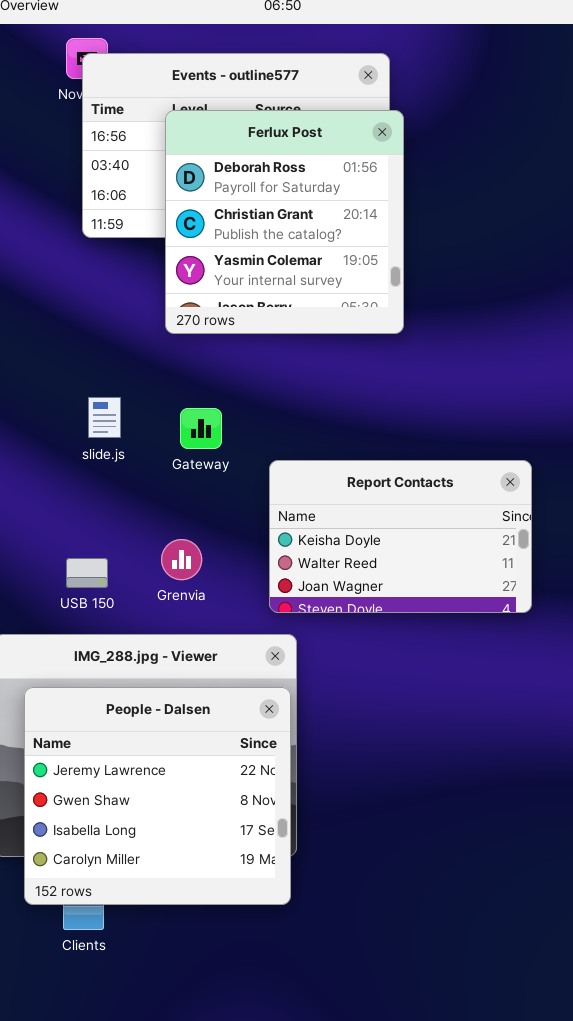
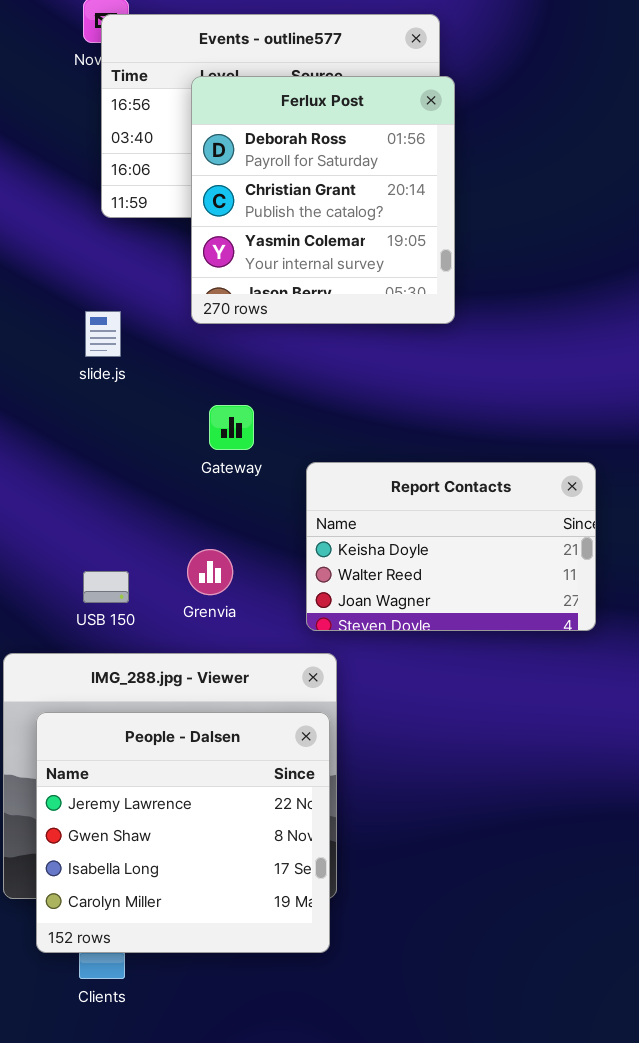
slide.js: [88,397,121,438] -> [85,311,121,357], moved

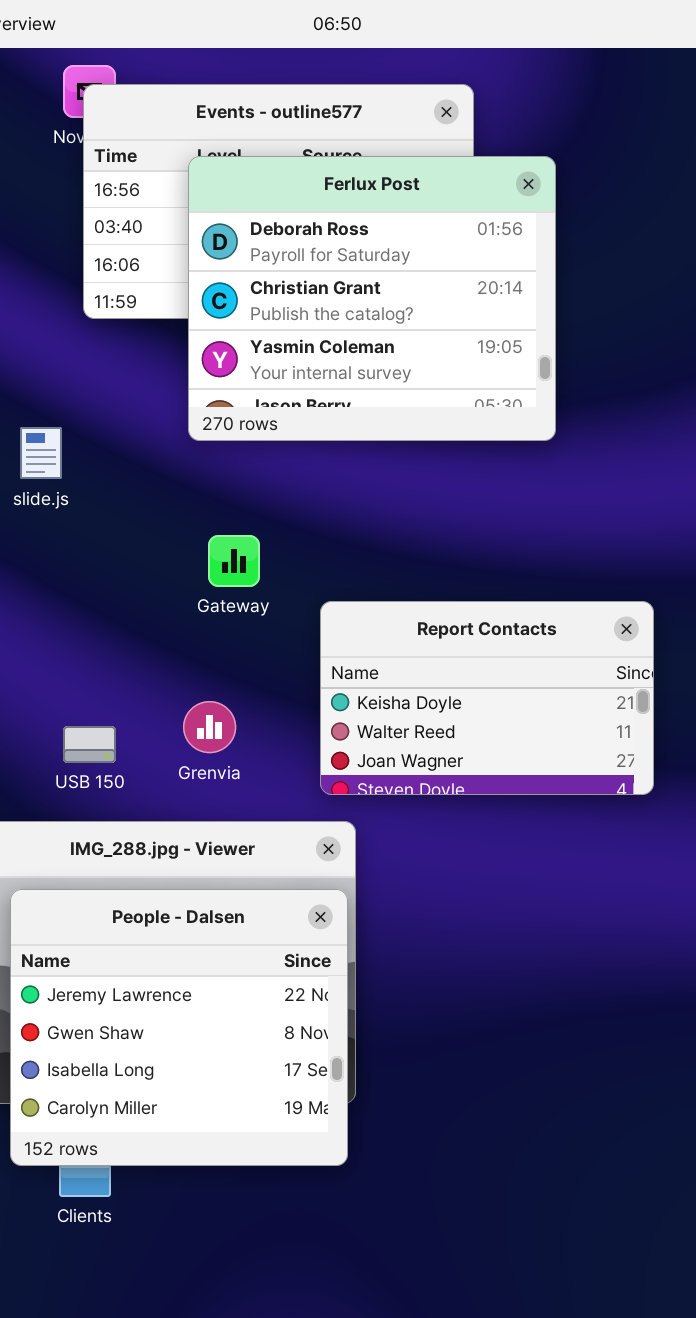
Ferlux Post: [191,76,455,324] -> [188,156,556,441], resized
slide.js: [85,311,121,357] -> [20,427,62,479], moved

